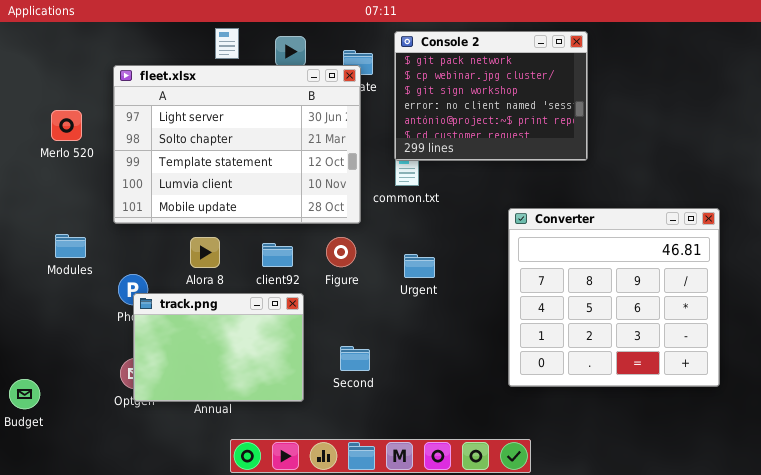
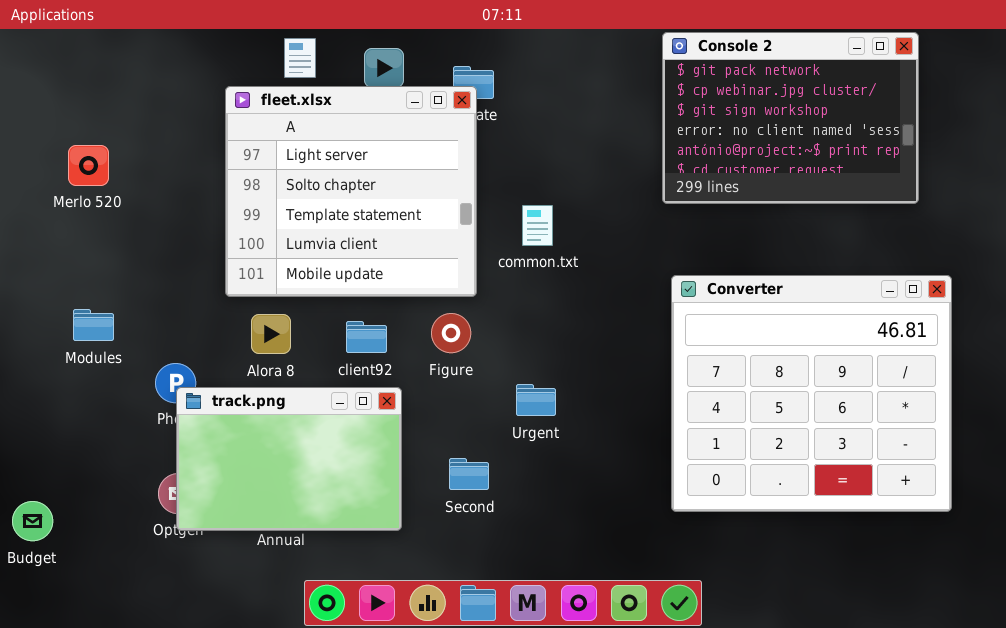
Console 2: [394,31,588,161] -> [662,32,919,204], moved
fleet.xlsx: [113,65,361,224] -> [225,86,477,297], resized
Urgent: [404,254,435,278] -> [516,384,556,416], moved

